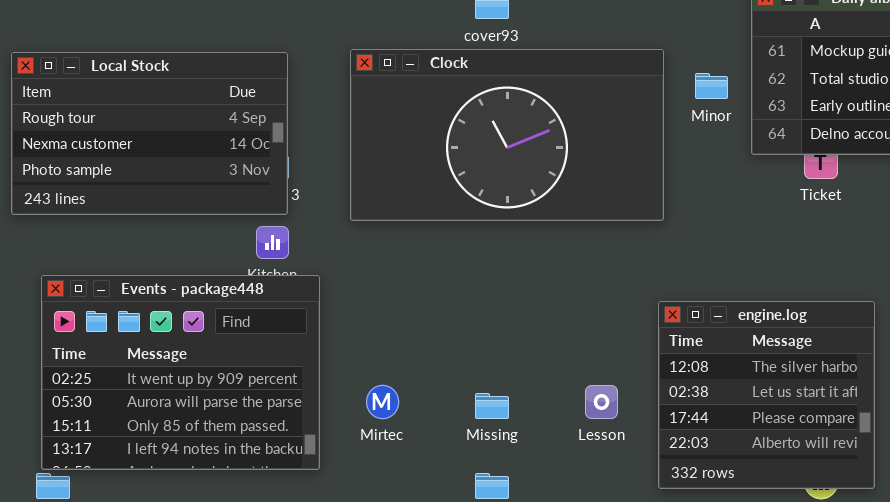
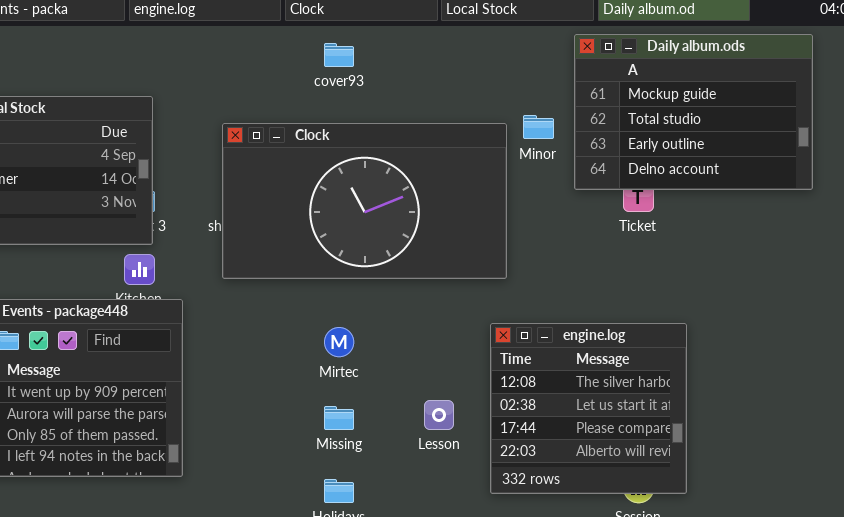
Clock: [350,49,664,221] -> [222,123,507,279], moved
Mirtec: [366,385,399,419] -> [324,327,354,357], moved

